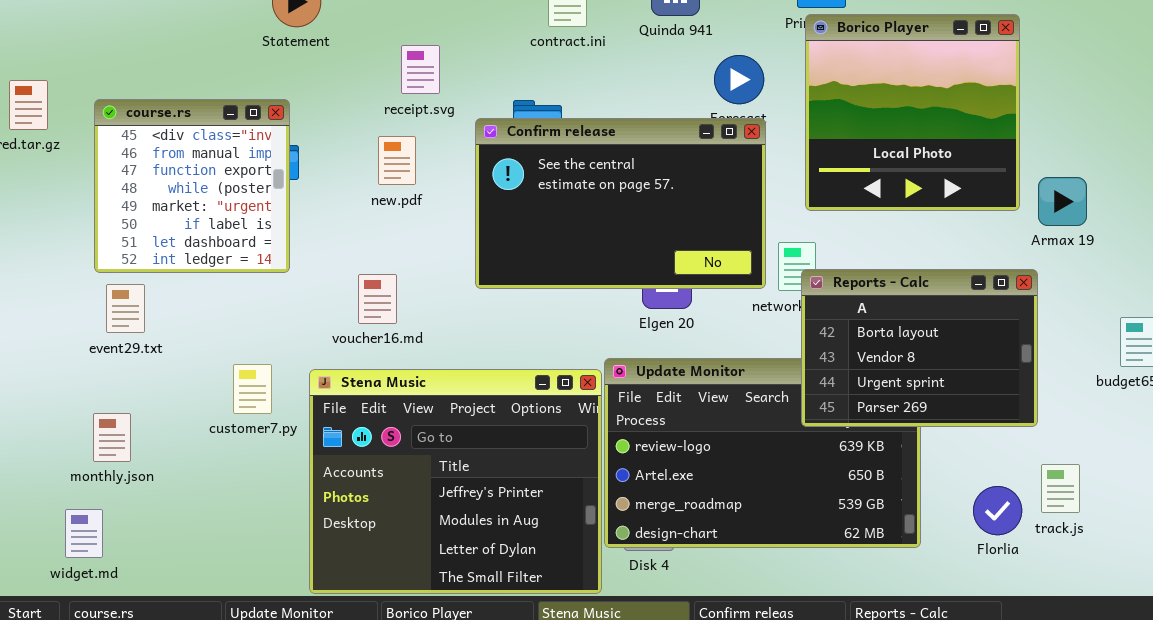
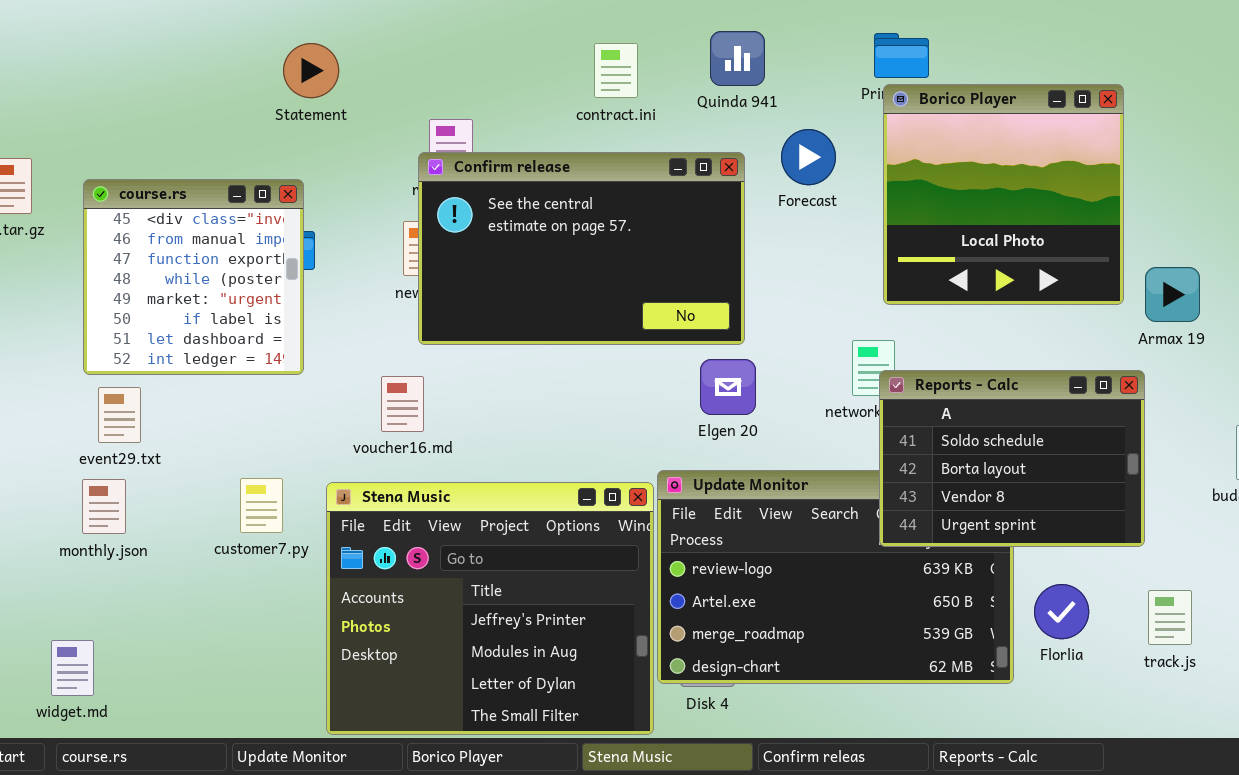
Confirm release: [475,118,766,289] -> [418,152,745,345], moved
Reports - Calc: [801,269,1038,427] -> [879,370,1145,547], scrolled up 1 row
monthly.json: [93,413,131,462] -> [82,479,126,534], moved
Florlia: [973,486,1022,535] -> [1034,584,1089,639], moved

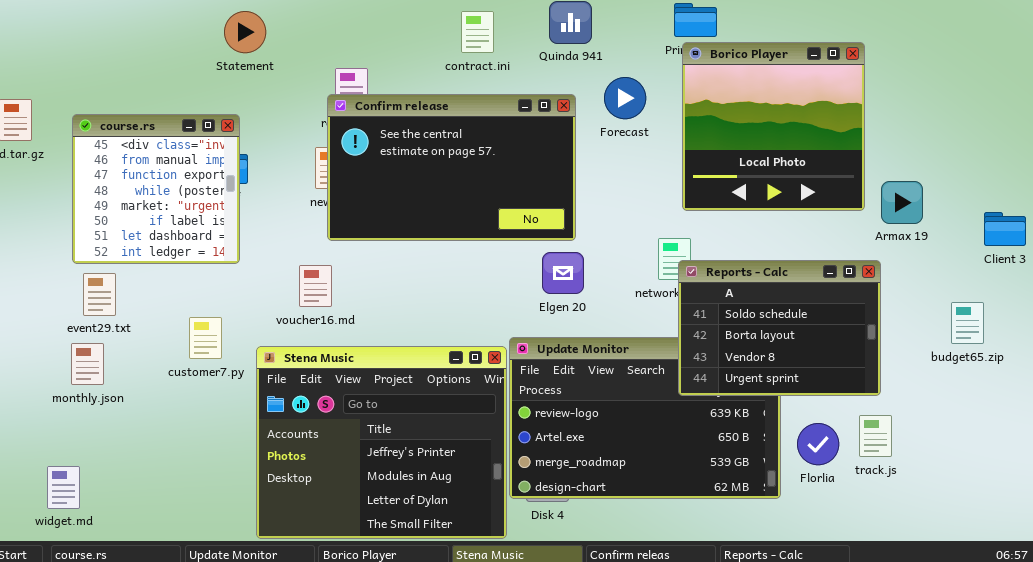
customer7.py: [240,478,283,533] -> [189,317,222,359], moved
track.js: [1148,590,1192,645] -> [859,415,892,457], moved

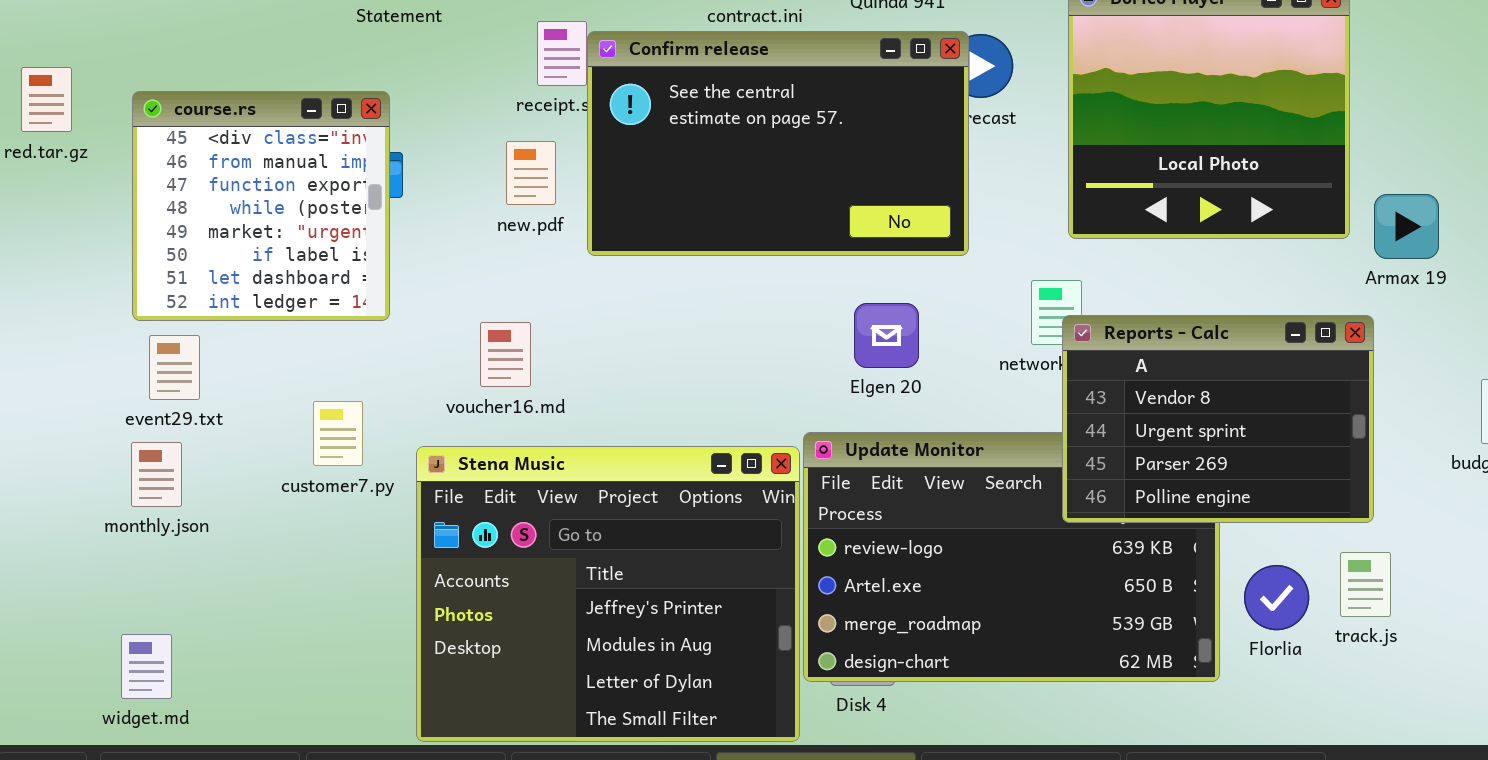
Confirm release: [327,94,576,241] -> [587,31,969,256], moved
Reports - Calc: [678,260,881,396] -> [1062,315,1374,523], scrolled down 2 rows
widget.md: [47,466,80,509] -> [121,634,172,699], moved

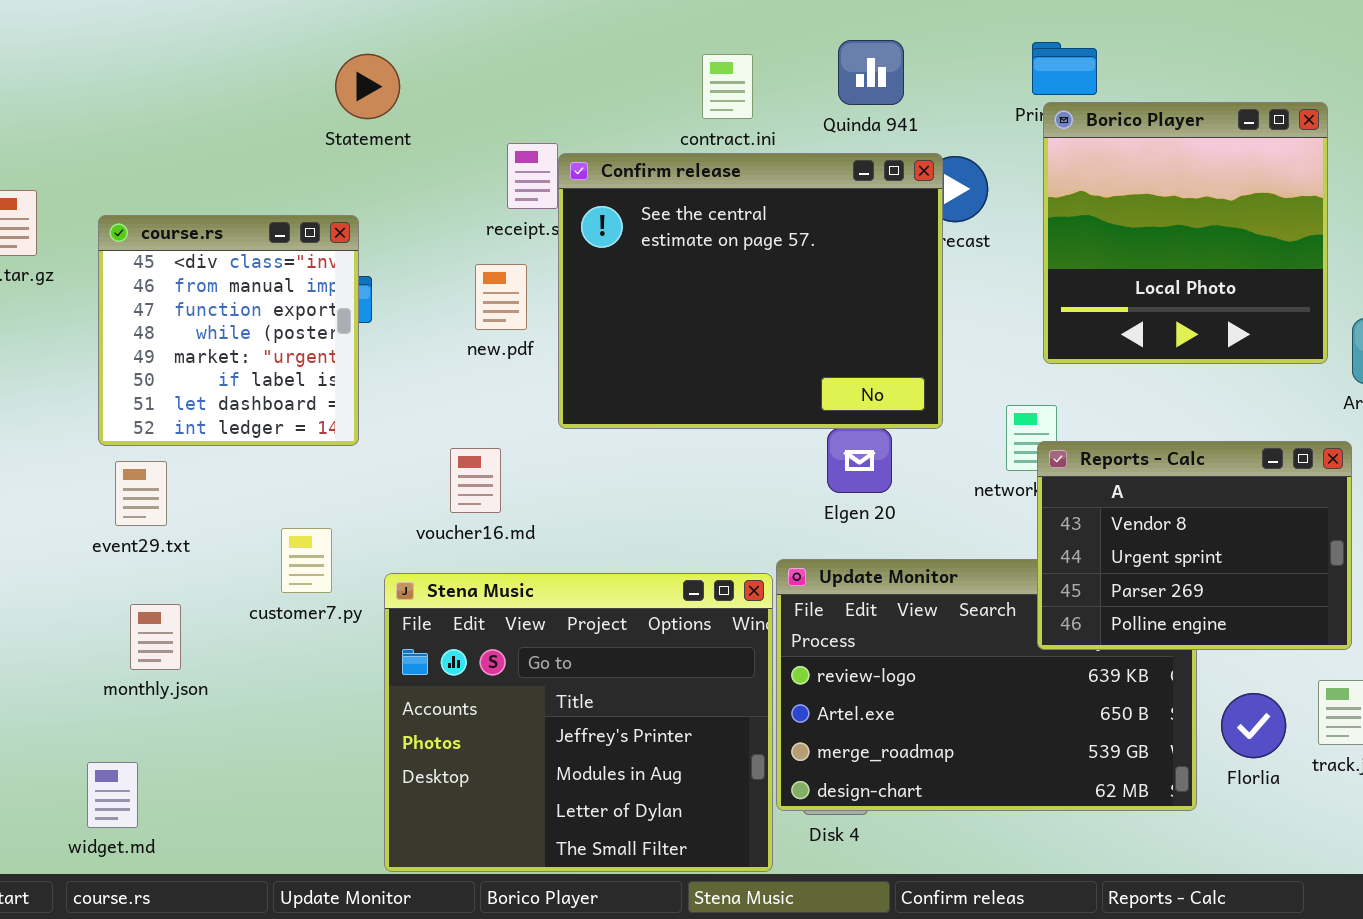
Confirm release: [587,31,969,256] -> [558,153,943,429], resized
monthly.json: [131,442,182,507] -> [130,604,181,670], moved

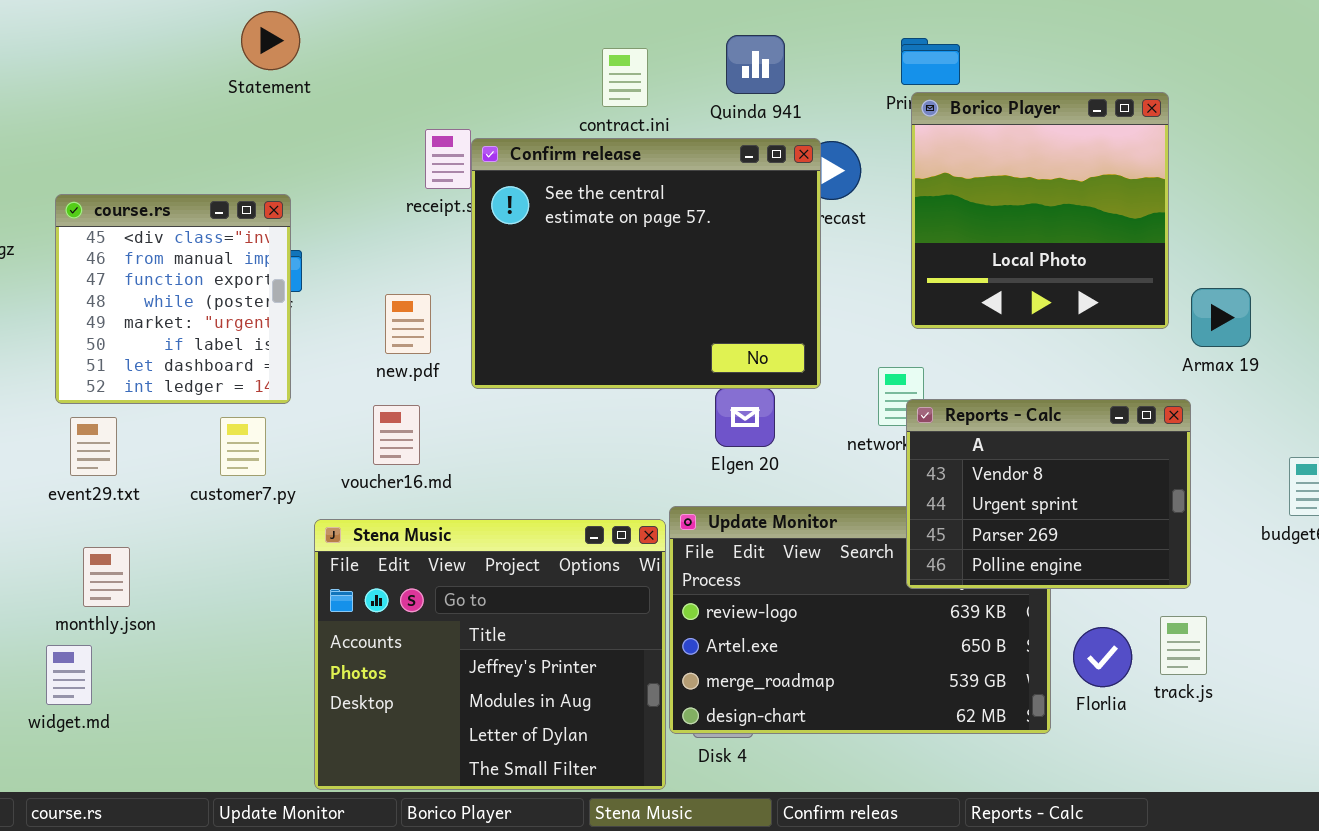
Statement: [335,54,400,119] -> [241,11,300,70], moved
new.pdf: [475,264,527,330] -> [385,294,431,354], moved
customer7.py: [281,528,332,593] -> [220,417,266,476], moved
widget.md: [87,762,138,828] -> [46,645,92,705], moved

